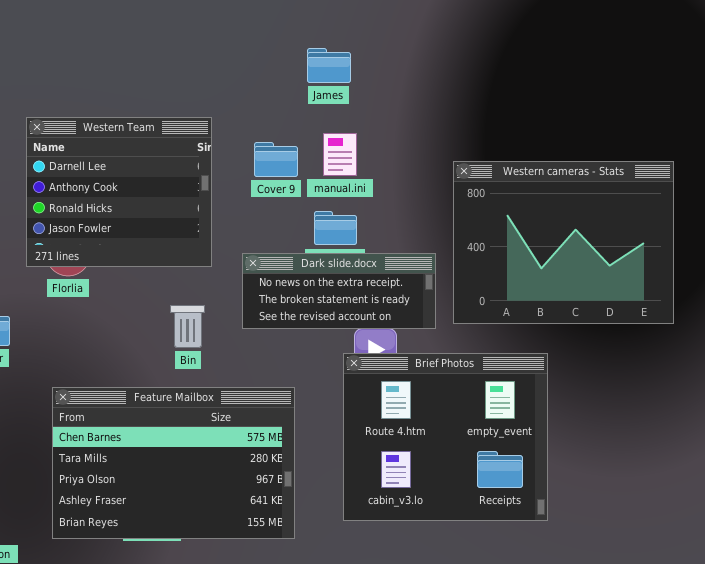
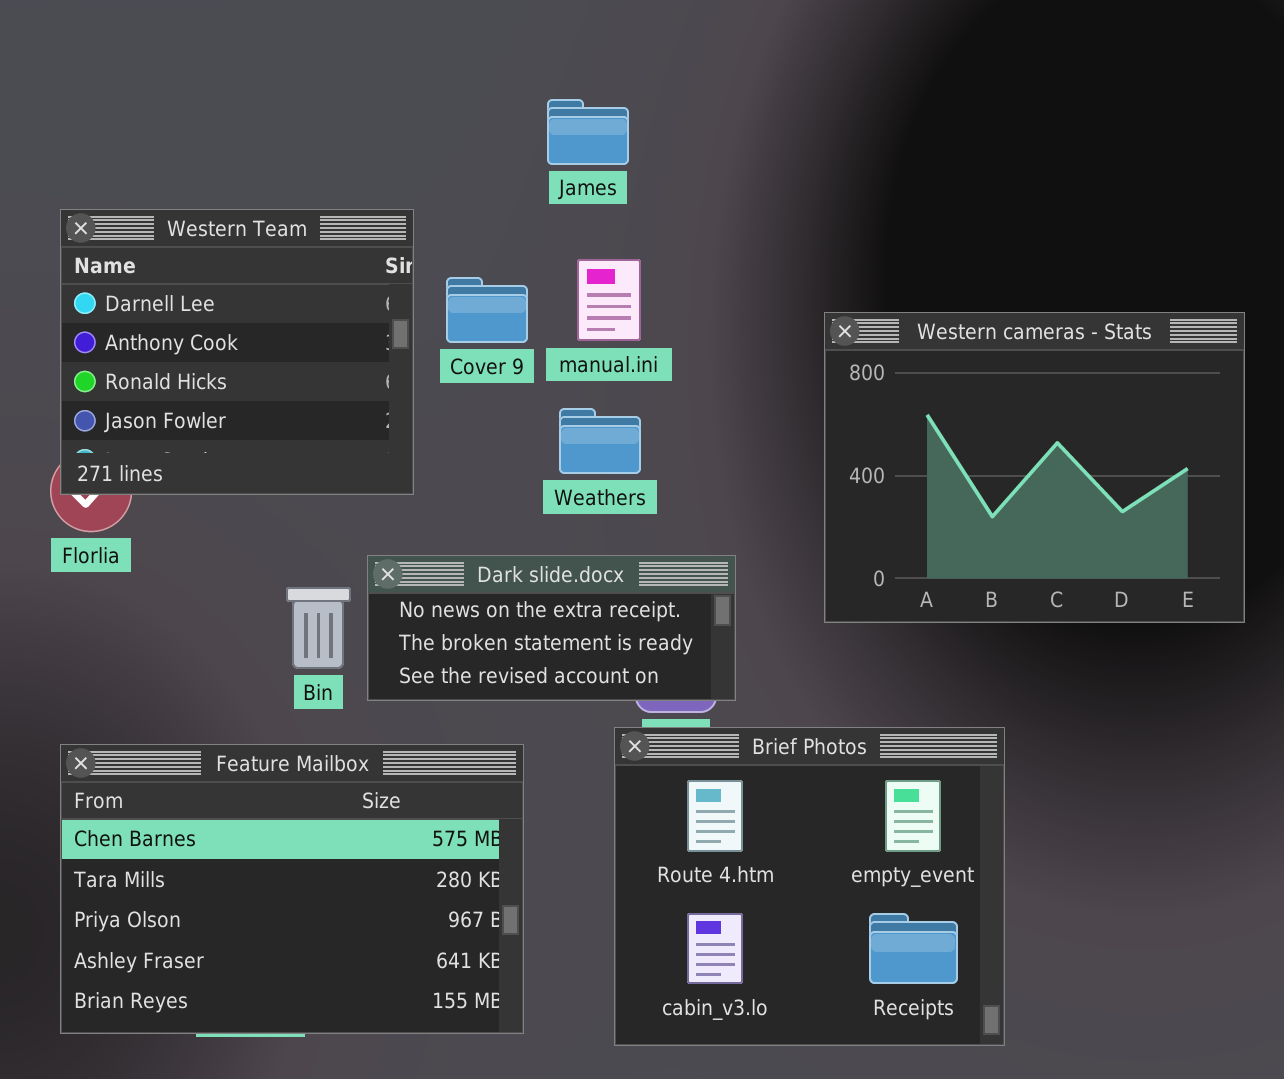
Western Team: [26,117,212,267] -> [60,209,414,495], moved
Dark slide.docx: [242,253,436,329] -> [367,555,736,701], moved
Brief Photos: [343,353,548,521] -> [614,727,1005,1046], moved

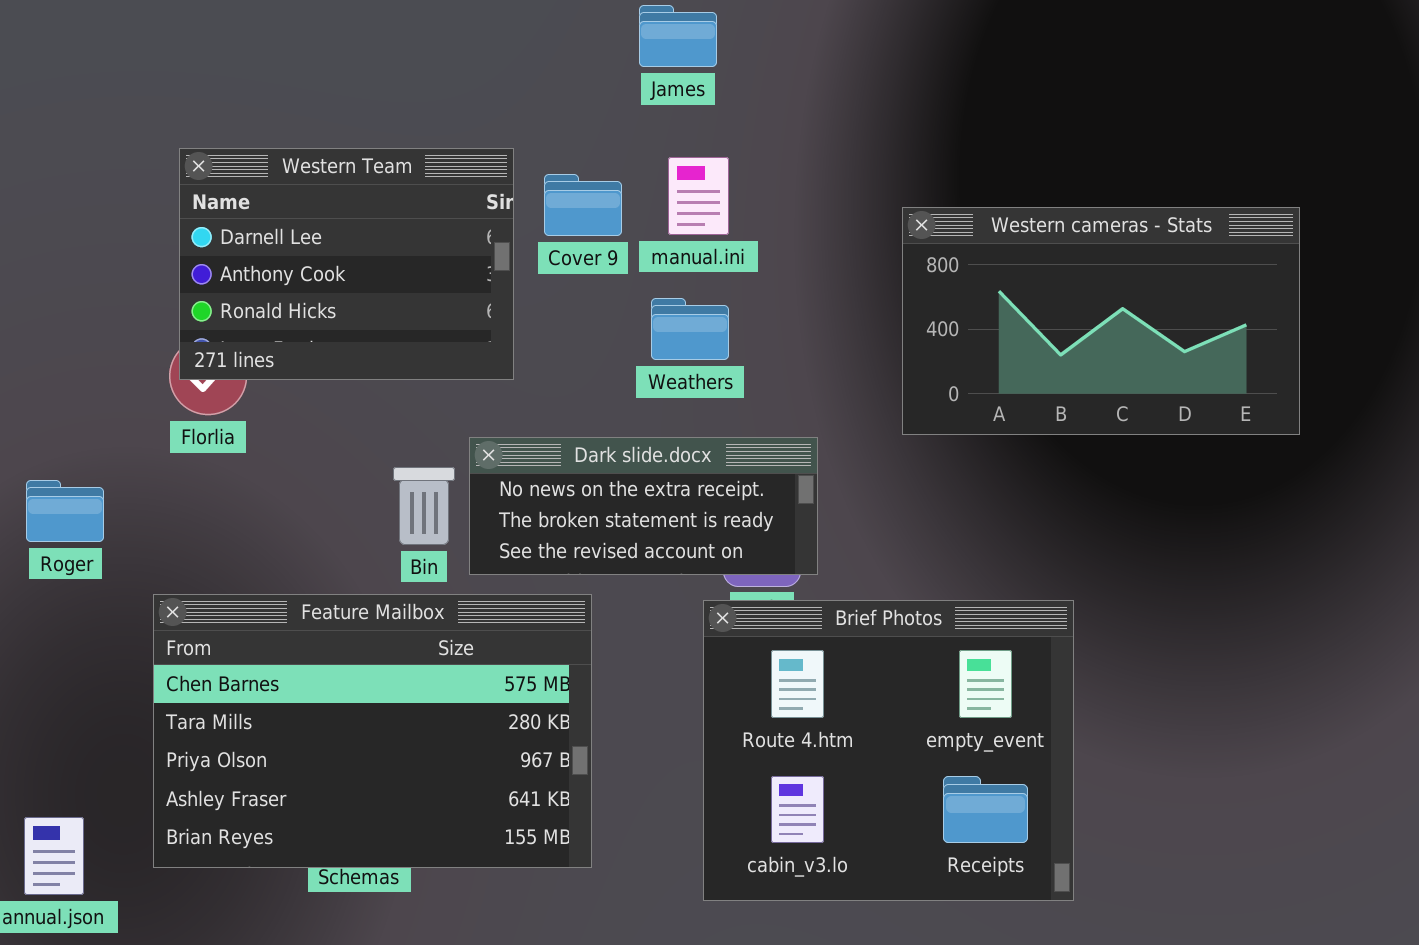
Western Team: [60,209,414,495] -> [179,148,514,380], resized
Western cameras - Stats: [824,312,1245,623] -> [902,207,1300,435], resized
Feature Mailbox: [60,744,524,1034] -> [153,594,592,868], moved

